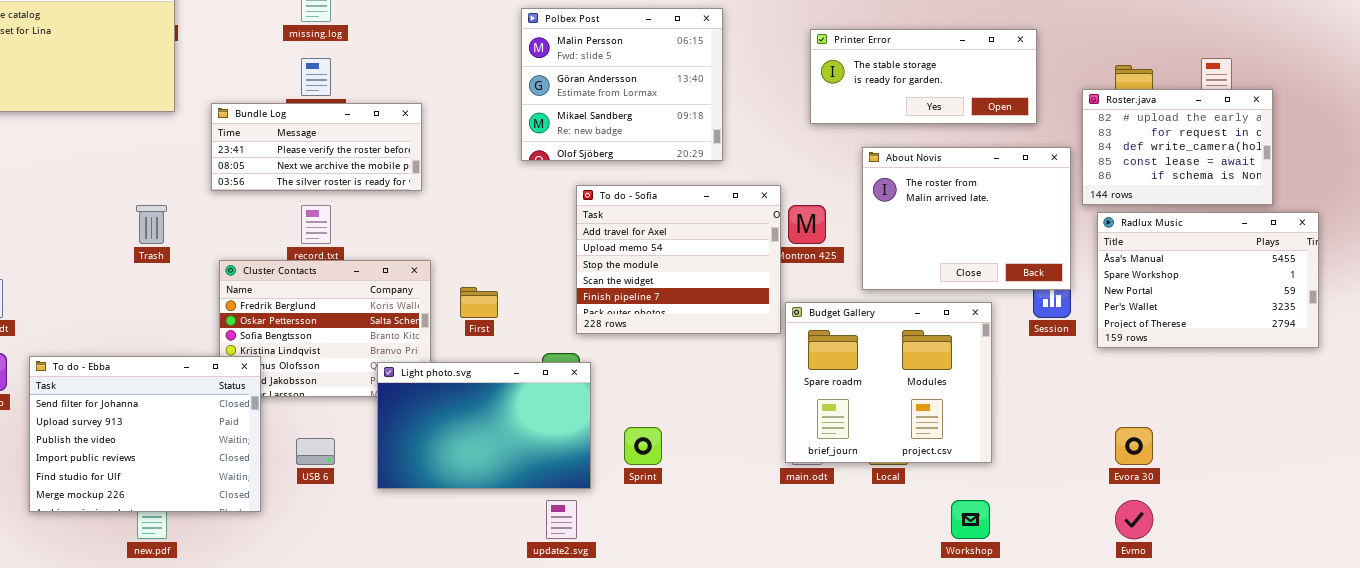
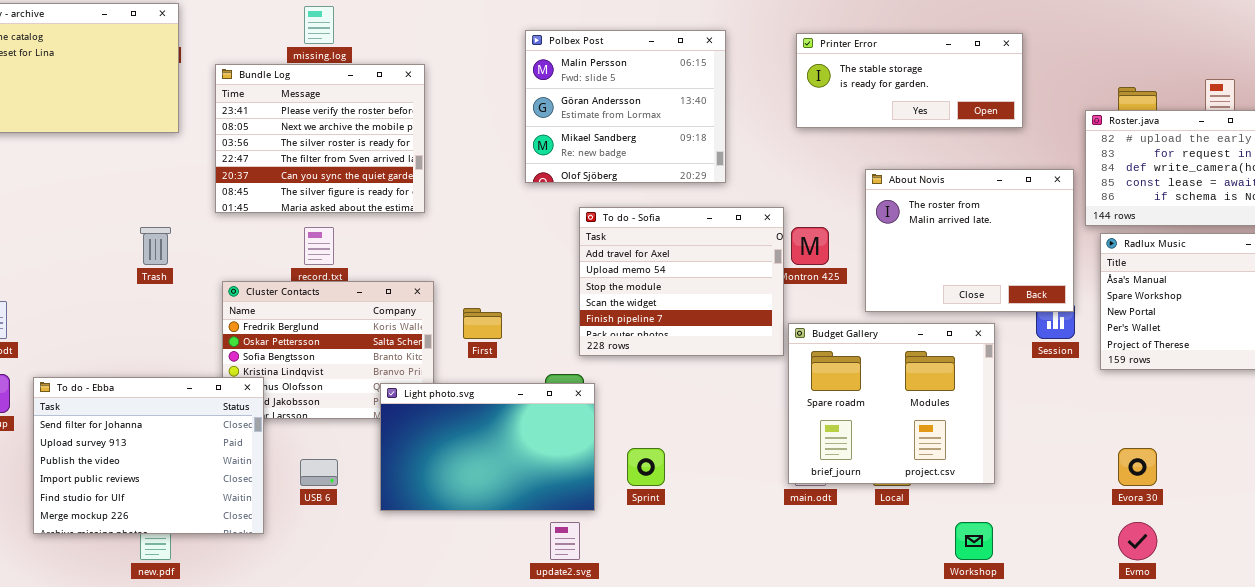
Printer Error: [810,29,1037,124] -> [796,33,1023,128], moved
Bundle Log: [211,103,422,191] -> [215,64,425,213], resized

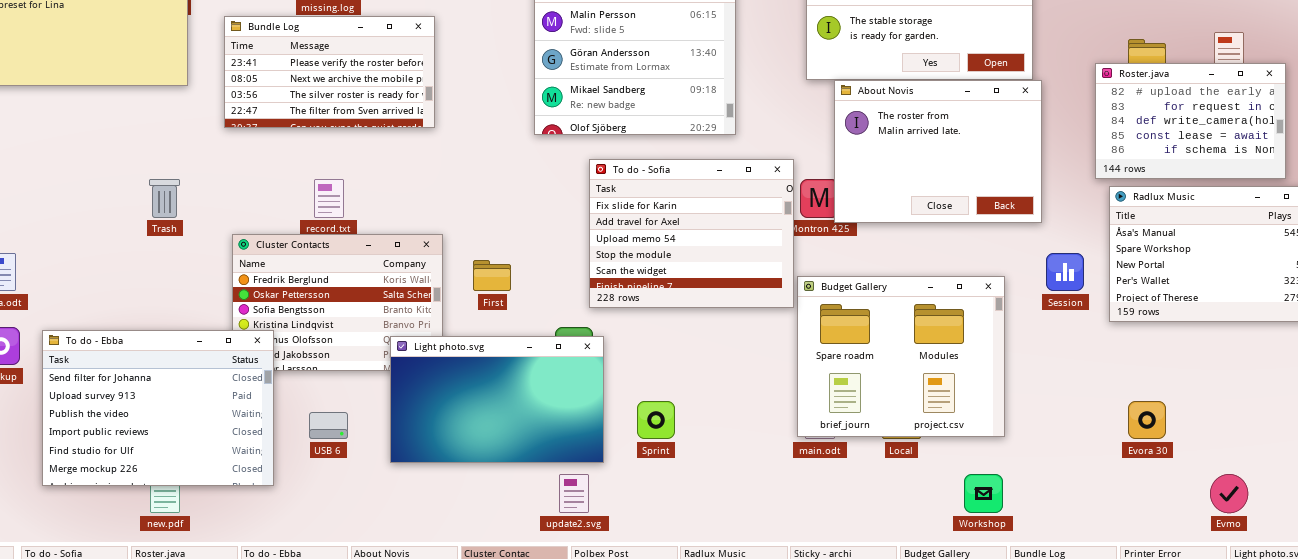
Bundle Log: [215,64,425,213] -> [224,16,435,128], resized
About Novis: [865,169,1074,312] -> [834,80,1042,223], moved
To do - Sofia: [579,207,784,356] -> [589,159,794,308], scrolled up 1 row
Evmo: [1118,522,1157,560] -> [1210,474,1248,513], moved

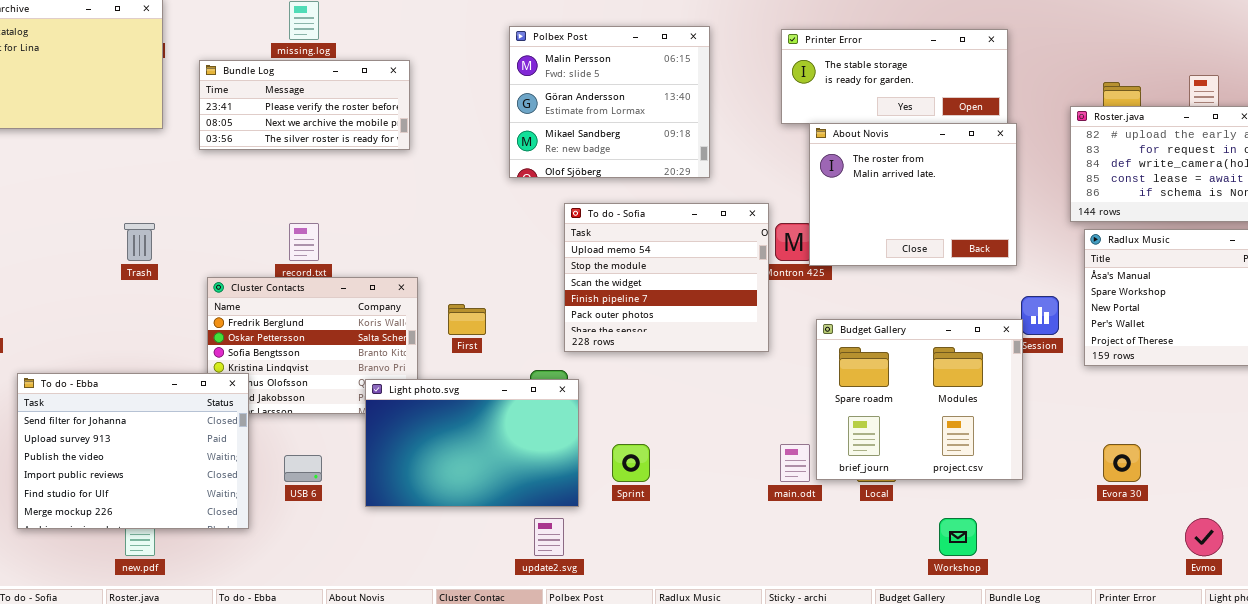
Bundle Log: [224,16,435,128] -> [199,60,410,150], resized
To do - Sofia: [589,159,794,308] -> [564,203,769,352], scrolled down 2 rows
Budget Gallery: [797,276,1005,437] -> [816,319,1023,480], moved

